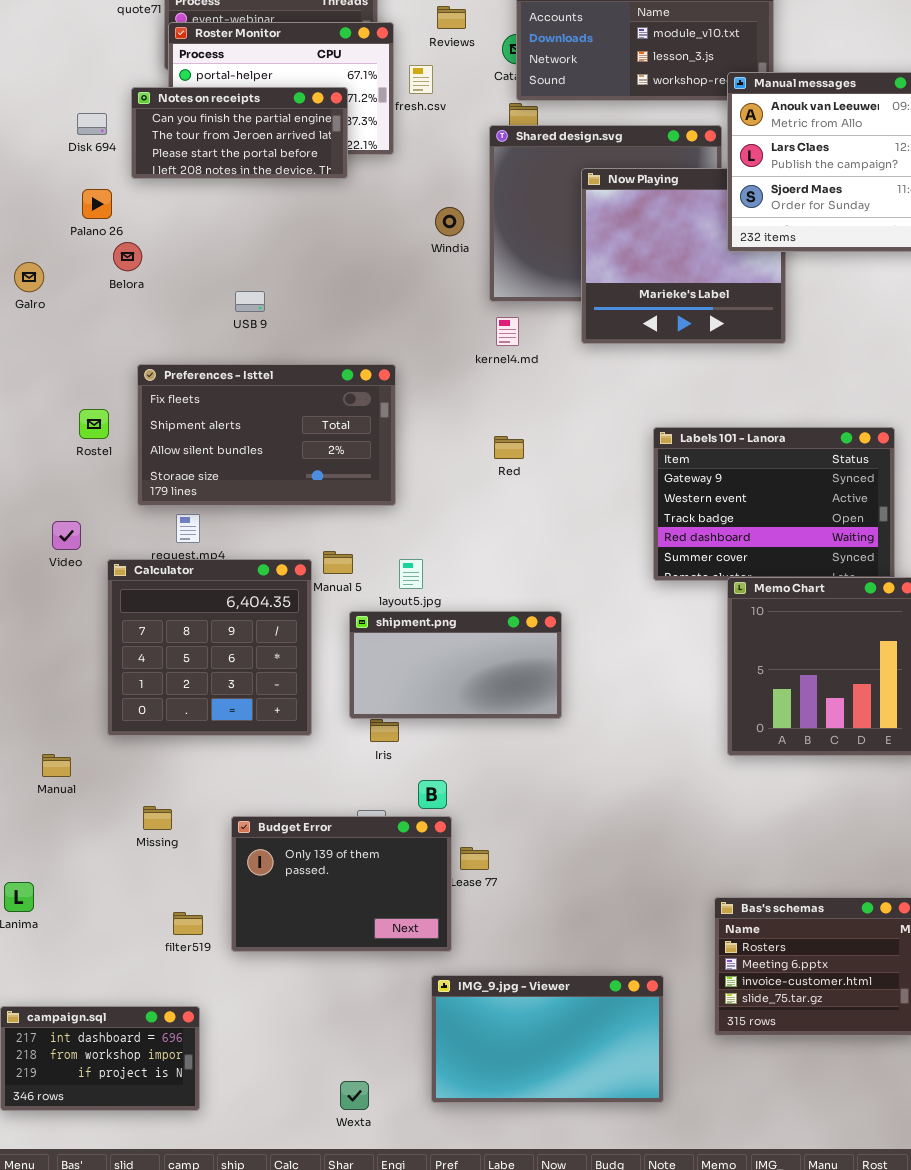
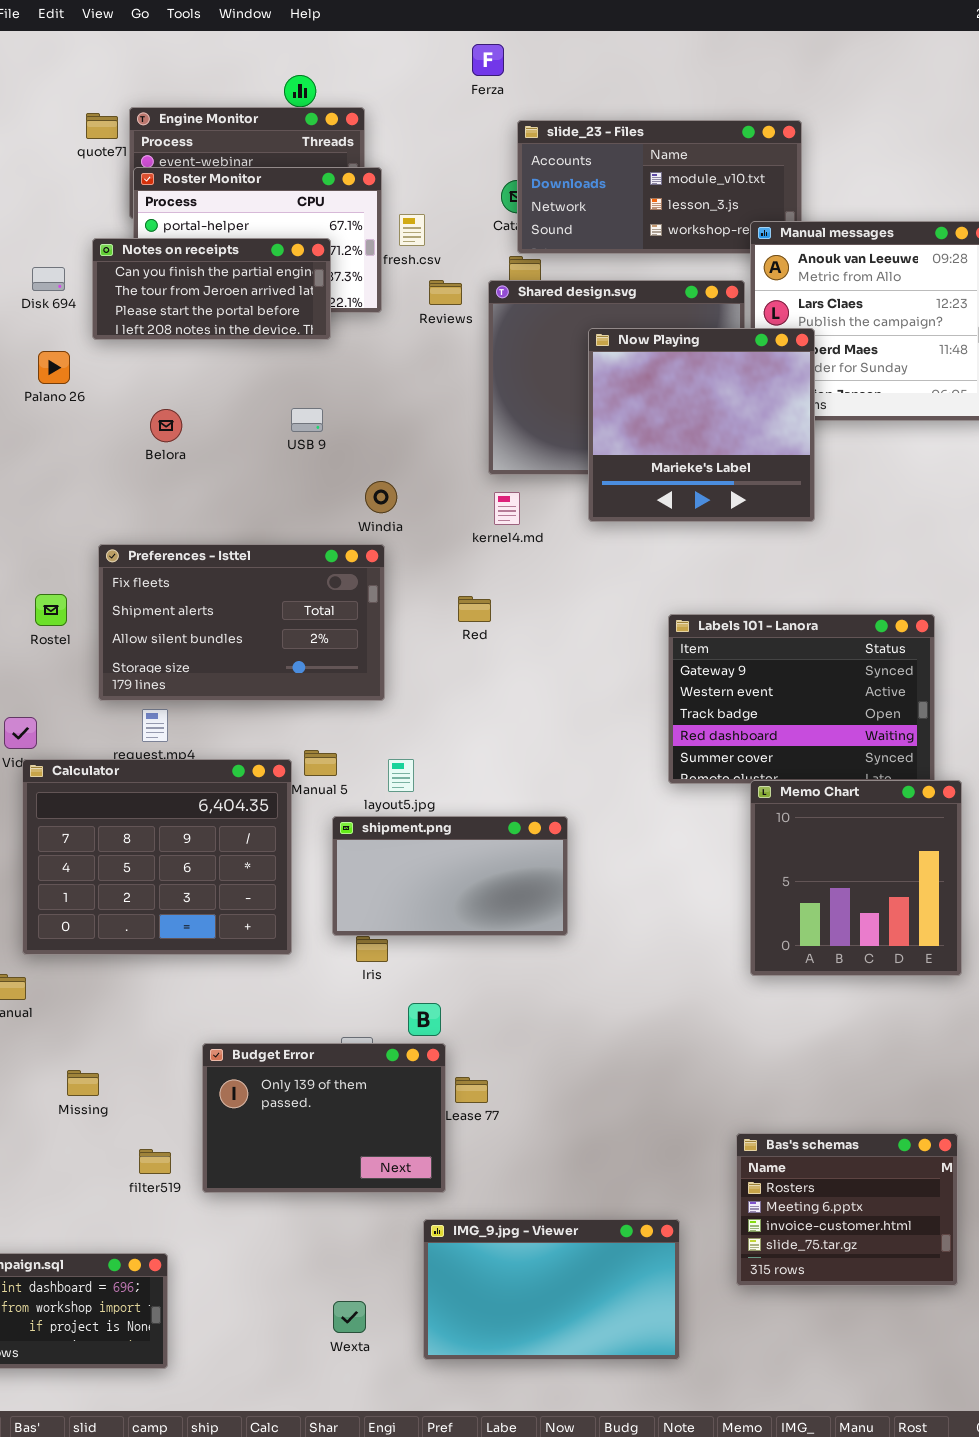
Reviews: [437,6,466,29] -> [429,280,462,305], moved
Now Playing: [581,168,786,344] -> [588,328,815,522], raised
Windia: [435,207,464,236] -> [365,481,397,513], moved
Belora: [113,242,142,271] -> [150,409,182,442], moved
USB 9: [235,291,265,312] -> [291,408,323,432], moved
Red: [494,436,524,459] -> [458,596,491,622], moved
Calculator: [107,559,312,736] -> [22,759,292,955], resized
Missing: [143,806,172,830] -> [67,1070,99,1096], moved
Wexta: [340,1081,369,1110] -> [333,1301,366,1333], moved

